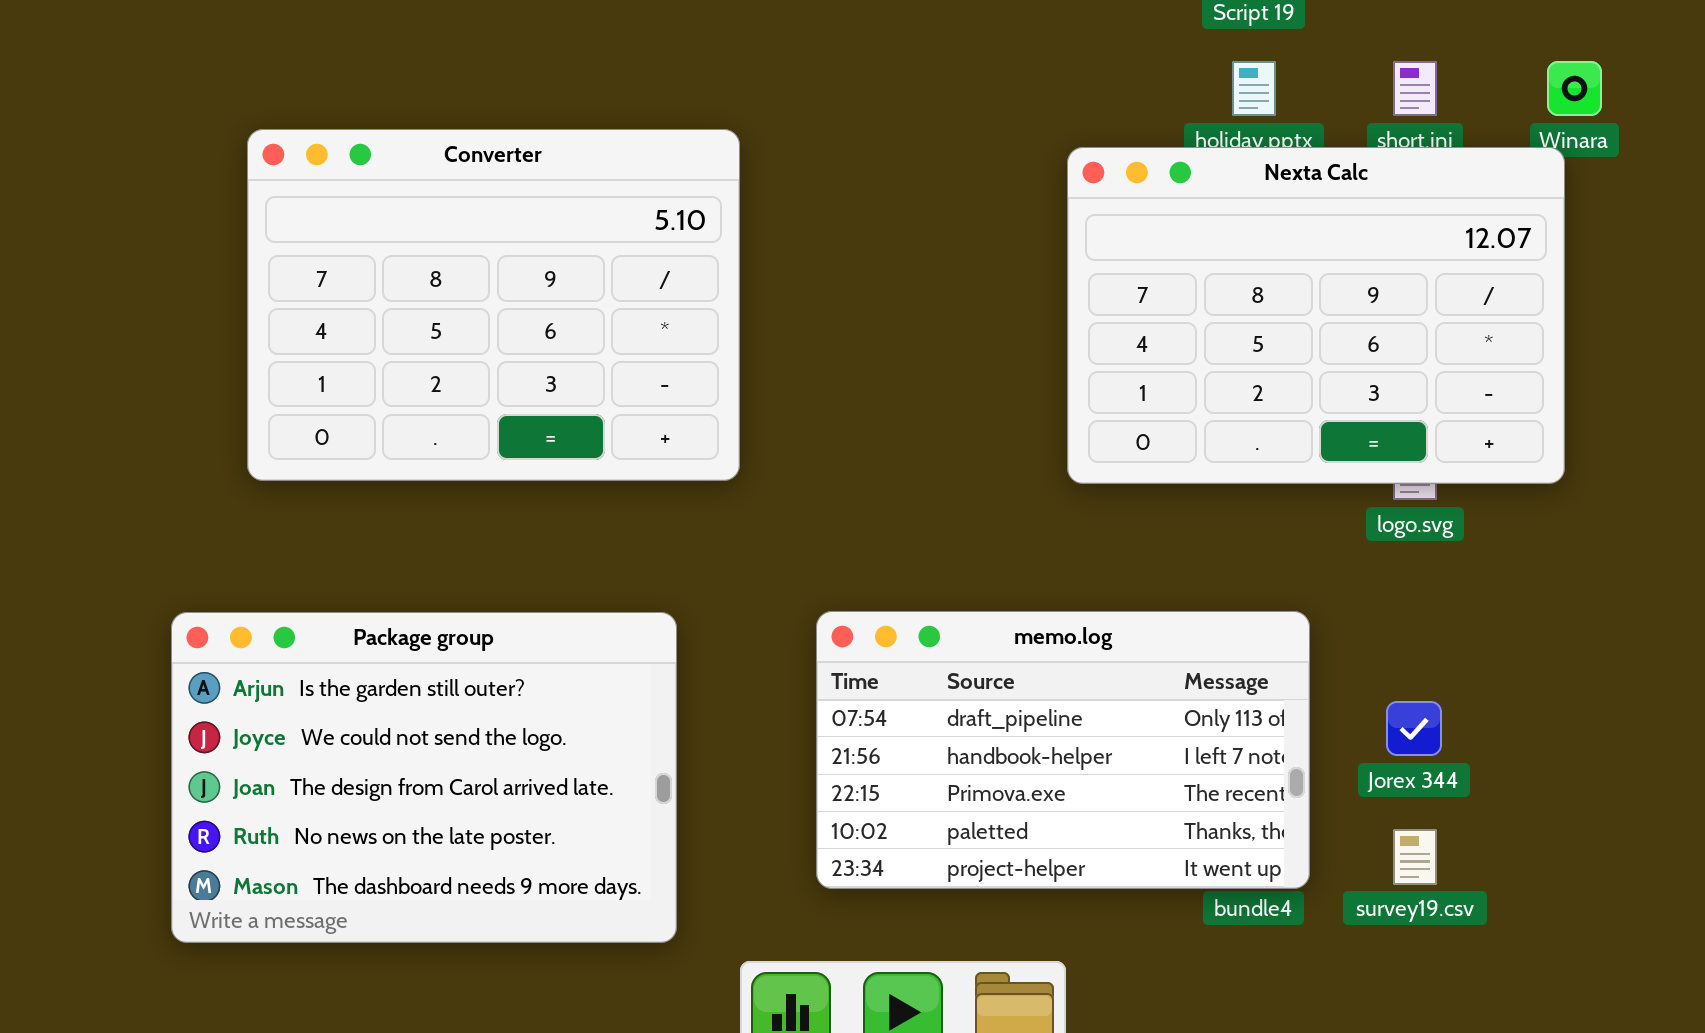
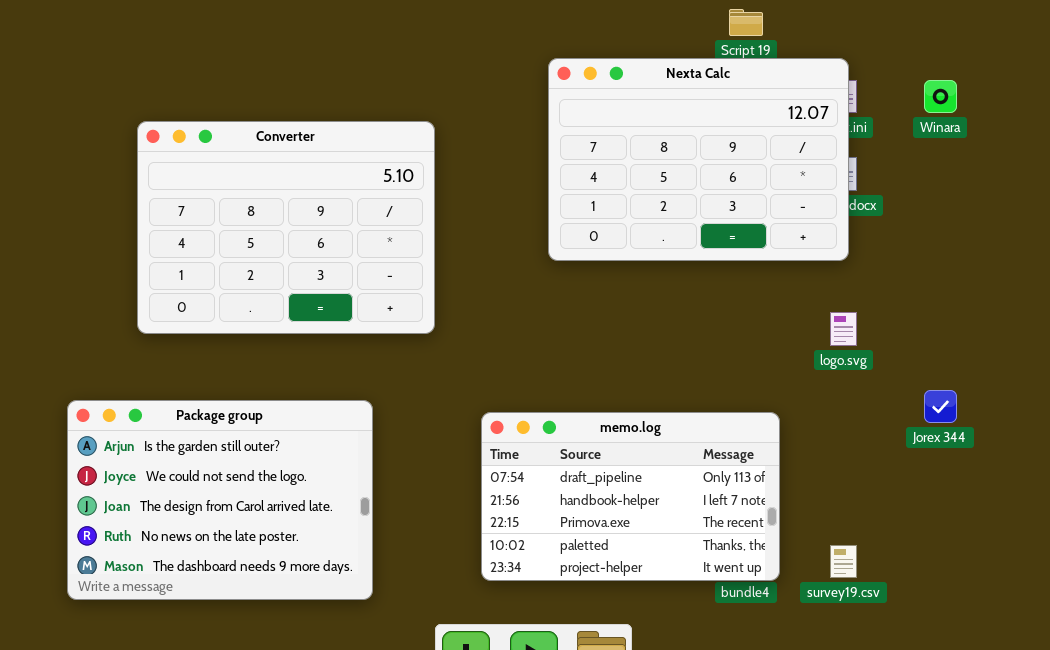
Nexta Calc: [1067,147,1565,484] -> [548,58,849,261], moved
Package group: [171,612,677,943] -> [67,400,373,600], moved
Jorex 344: [1386,701,1442,756] -> [924,390,957,423], moved

